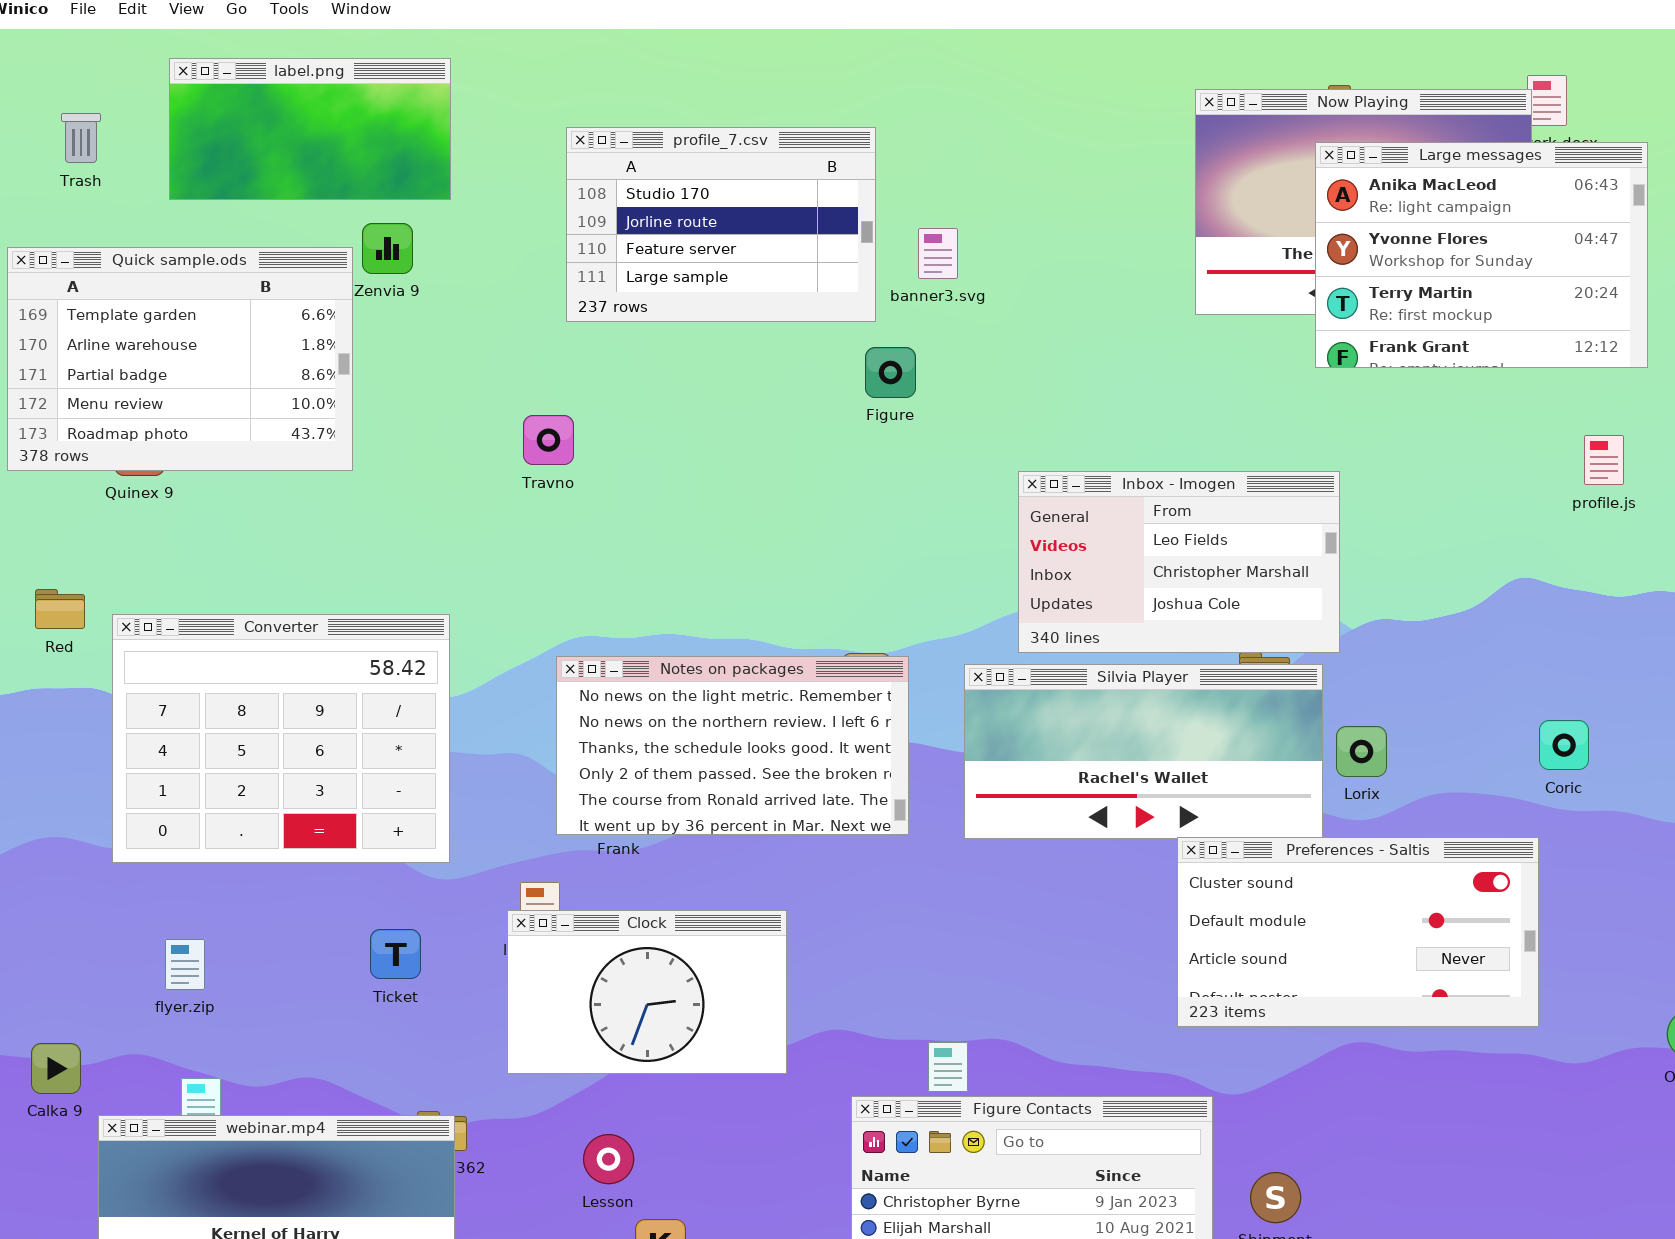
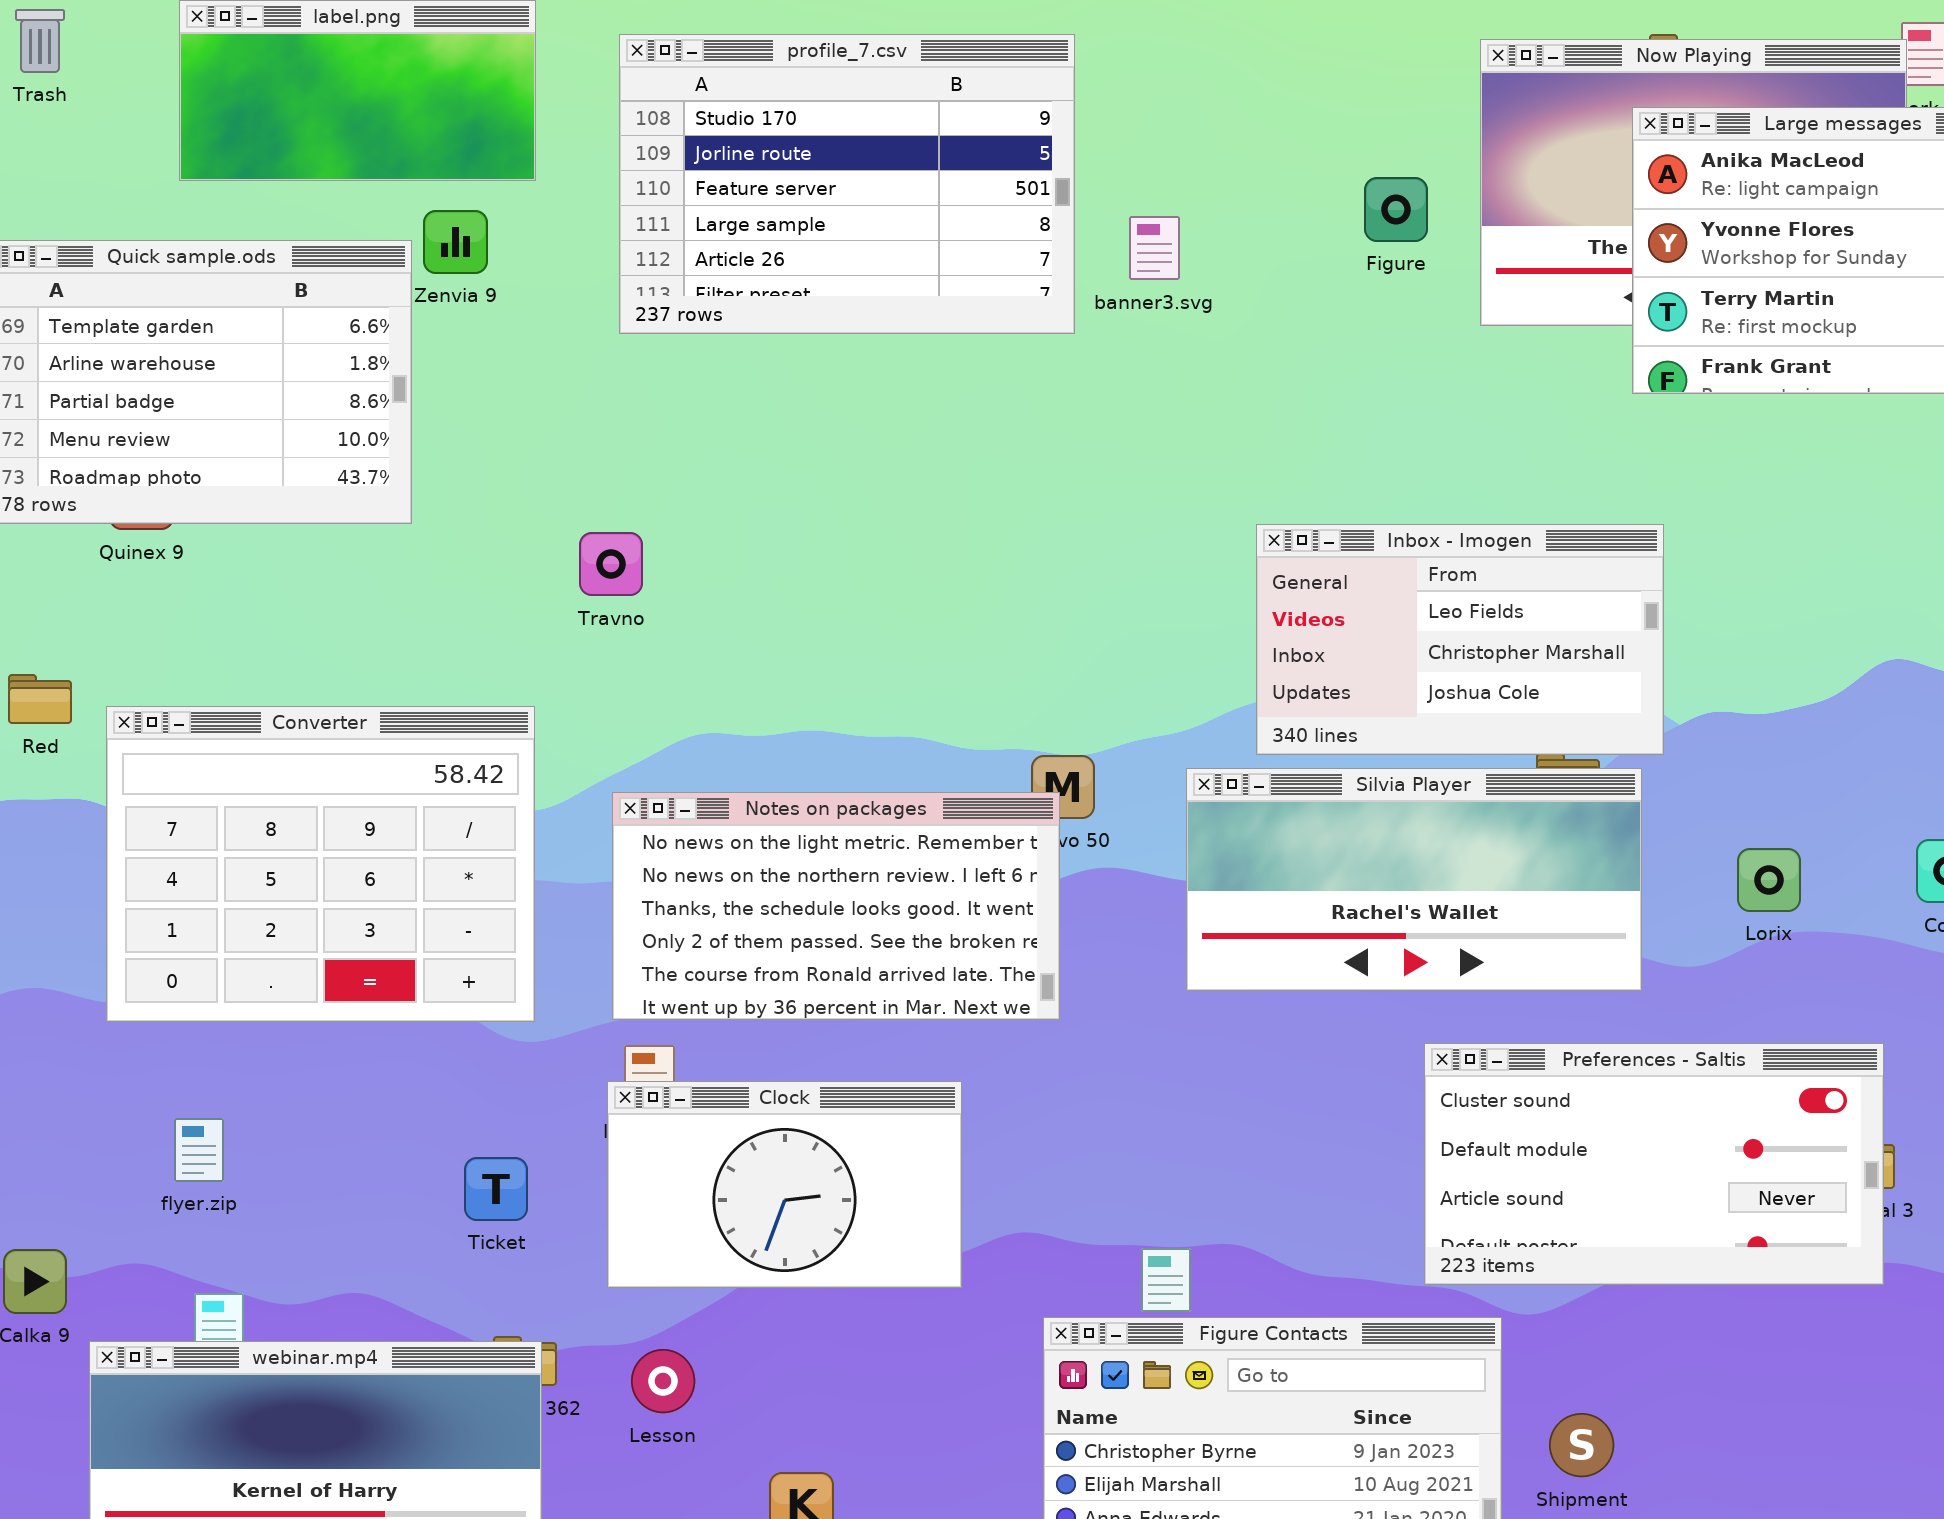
Trash: [61,113,101,163] -> [15,9,65,73], moved
profile_7.csv: [566,127,876,322] -> [619,34,1075,334], resized
Figure: [865,347,916,398] -> [1364,177,1428,242], moved
Travno: [523,415,574,465] -> [579,532,643,596], moved
Notes on packages: [556,656,909,835] -> [612,792,1060,1020], moved
Lorix: [1336,726,1387,777] -> [1737,848,1801,912], moved
Preferences - Saltis: [1177,837,1539,1027] -> [1424,1043,1884,1285], moved
Ticket: [370,929,421,979] -> [464,1157,528,1221], moved
Lesson: [583,1134,634,1184] -> [631,1349,695,1413], moved

